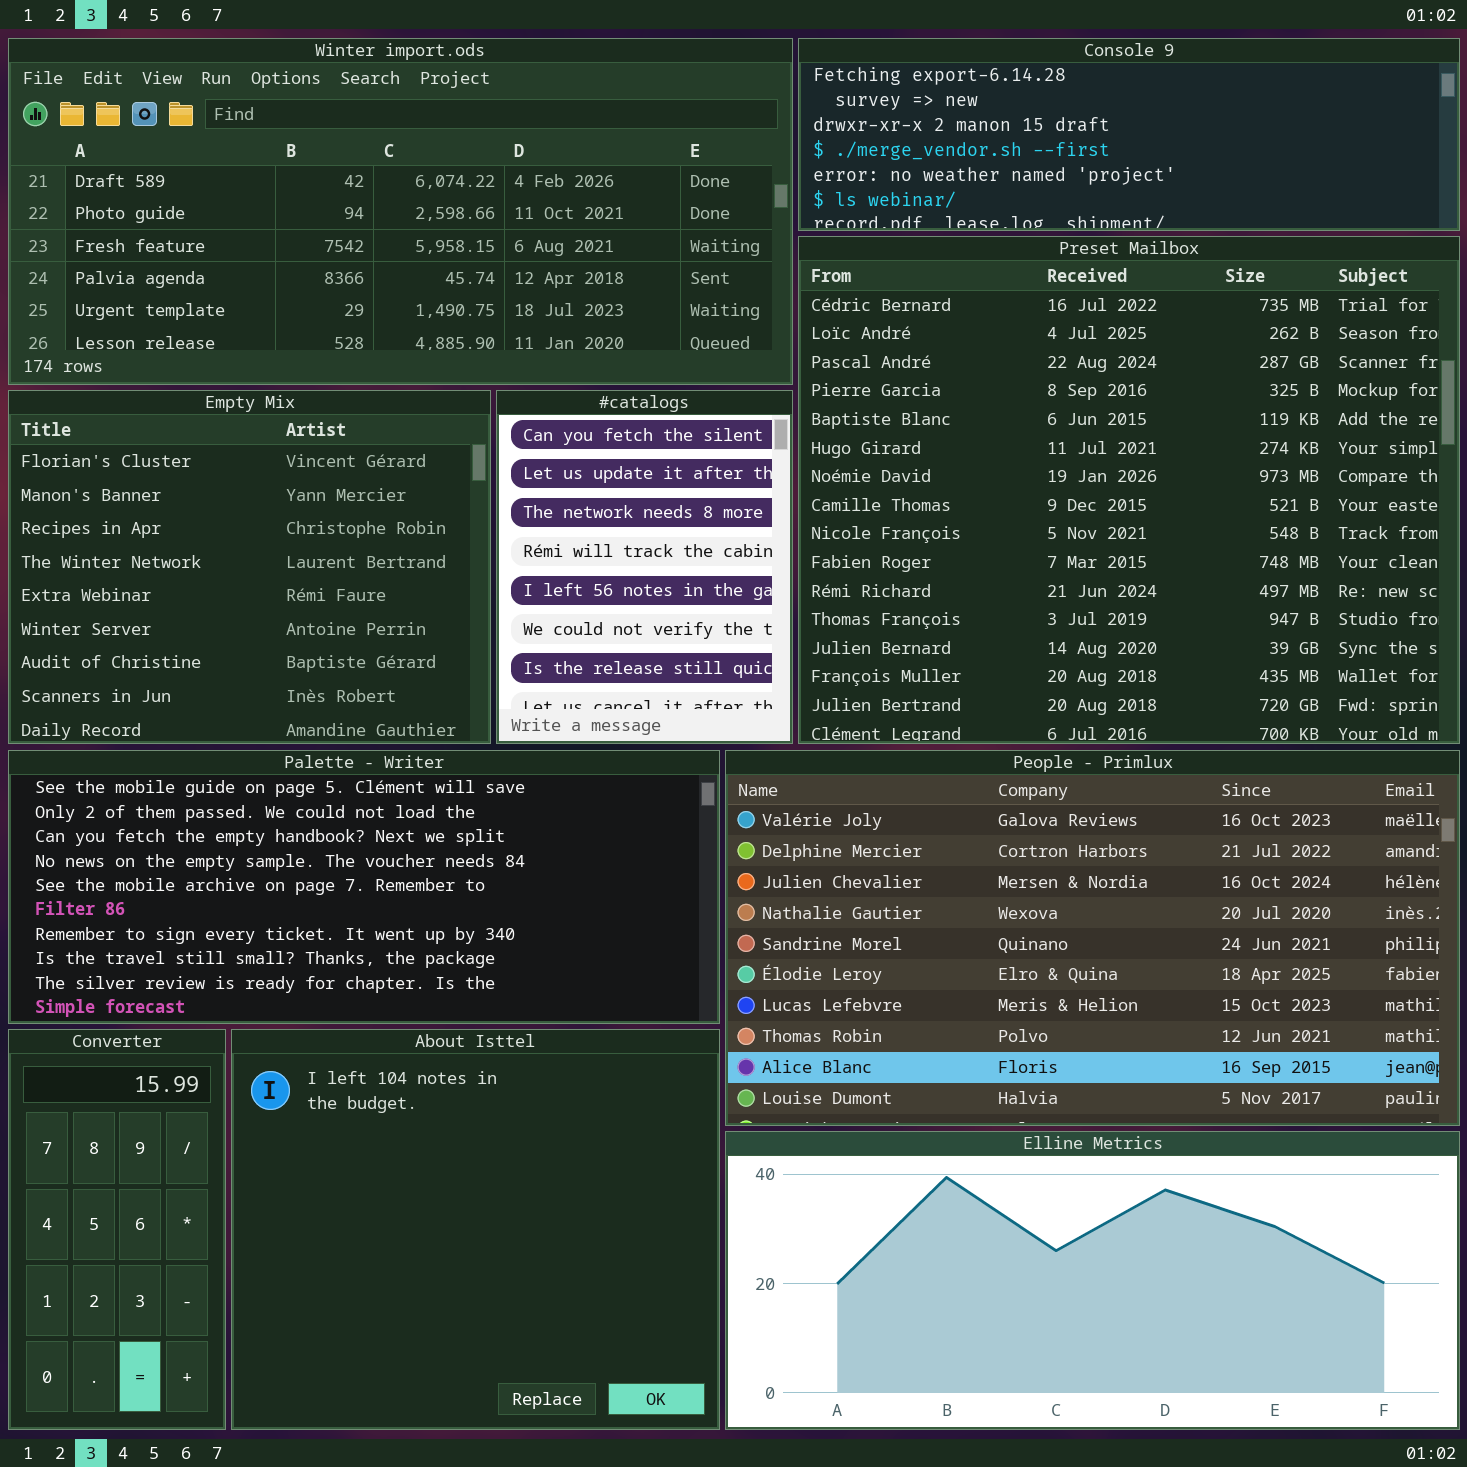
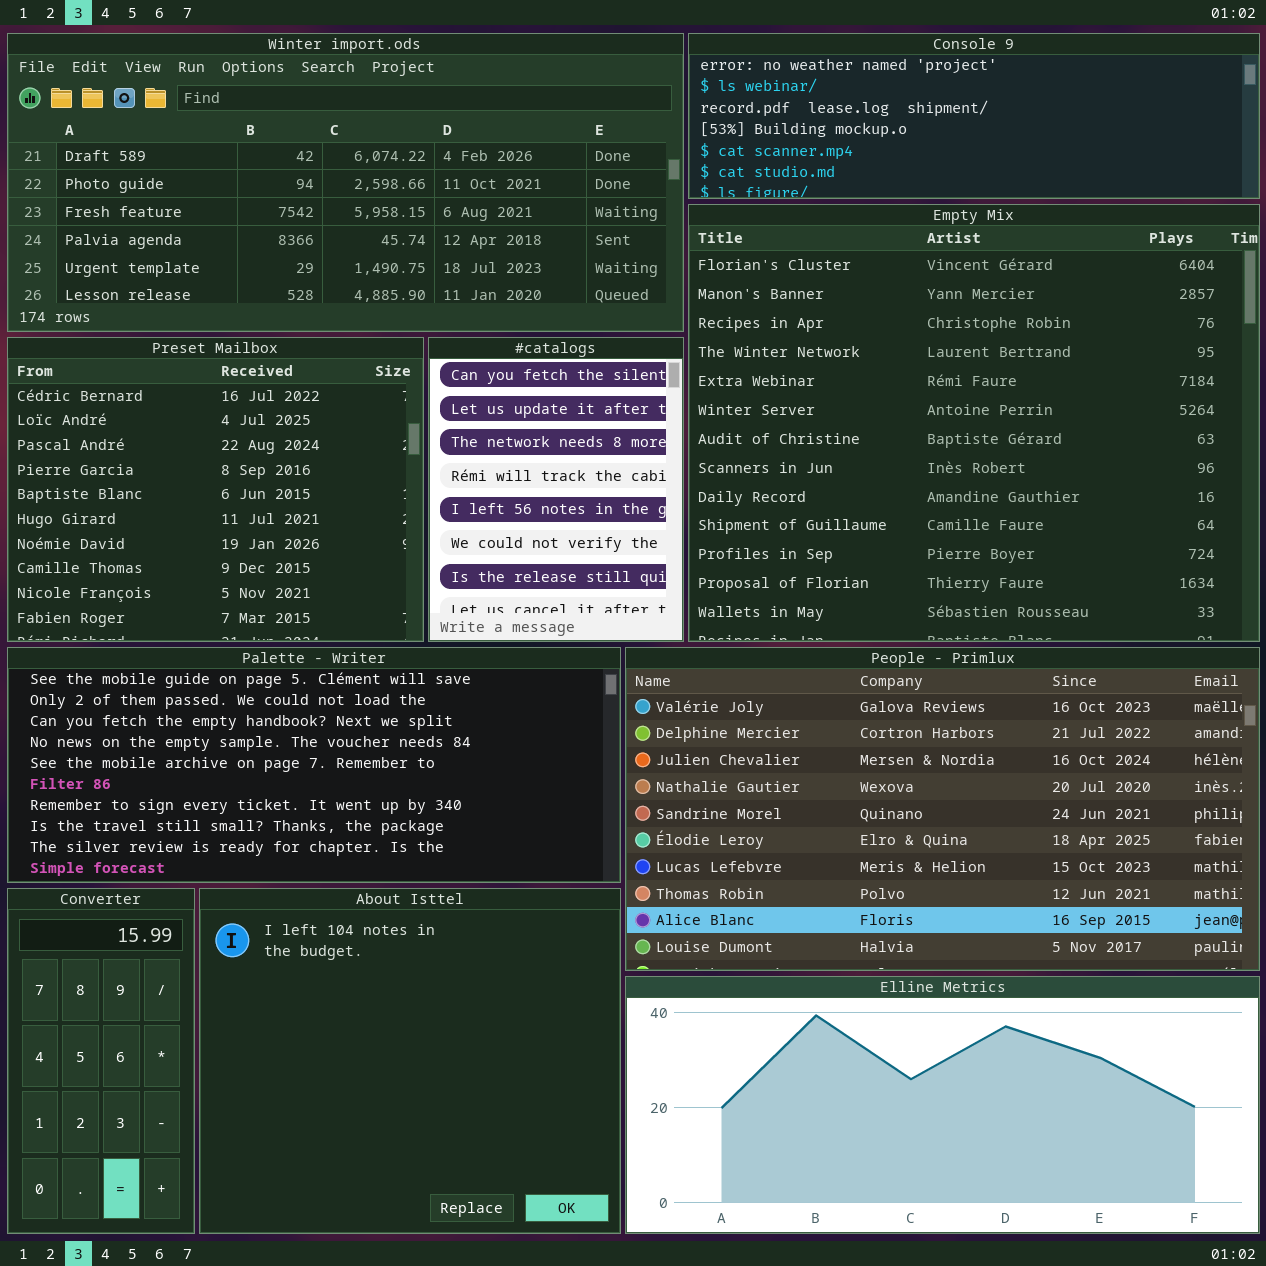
Console 9: [798,38,1460,231] -> [688,33,1260,199], scrolled down 4 rows
Preset Mailbox: [798,236,1460,744] -> [7,337,424,642], moved, resized
Empty Mix: [8,390,491,744] -> [688,204,1260,642], moved, resized

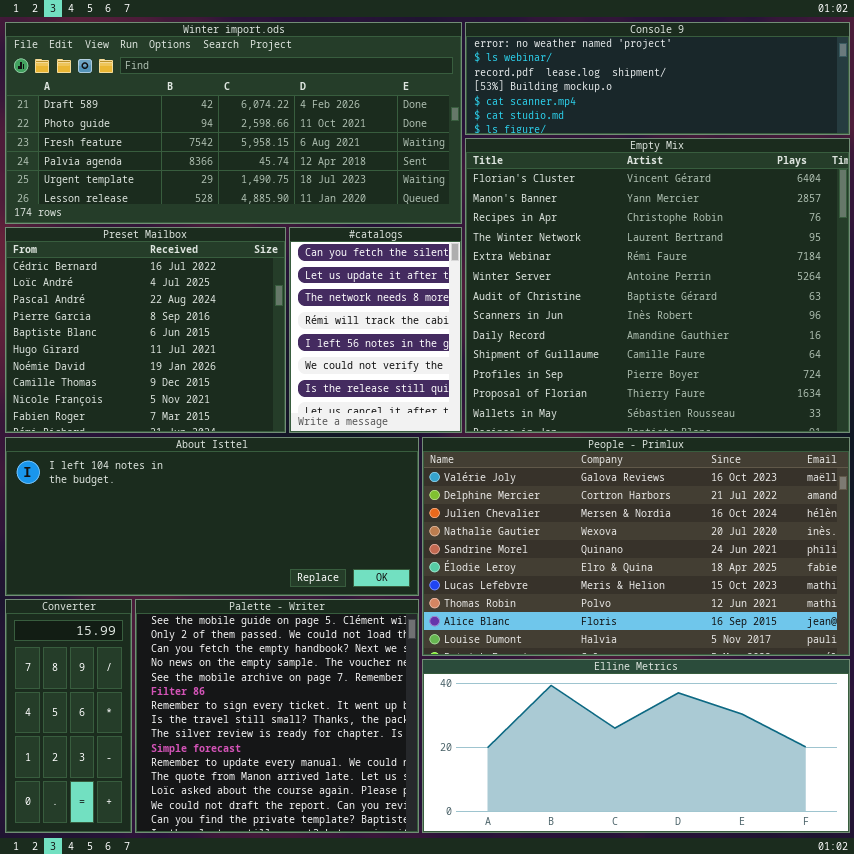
Palette - Writer: [7,647,621,883] -> [135,599,419,833], moved, resized
About Isttel: [199,888,621,1234] -> [5,437,419,596], moved, resized

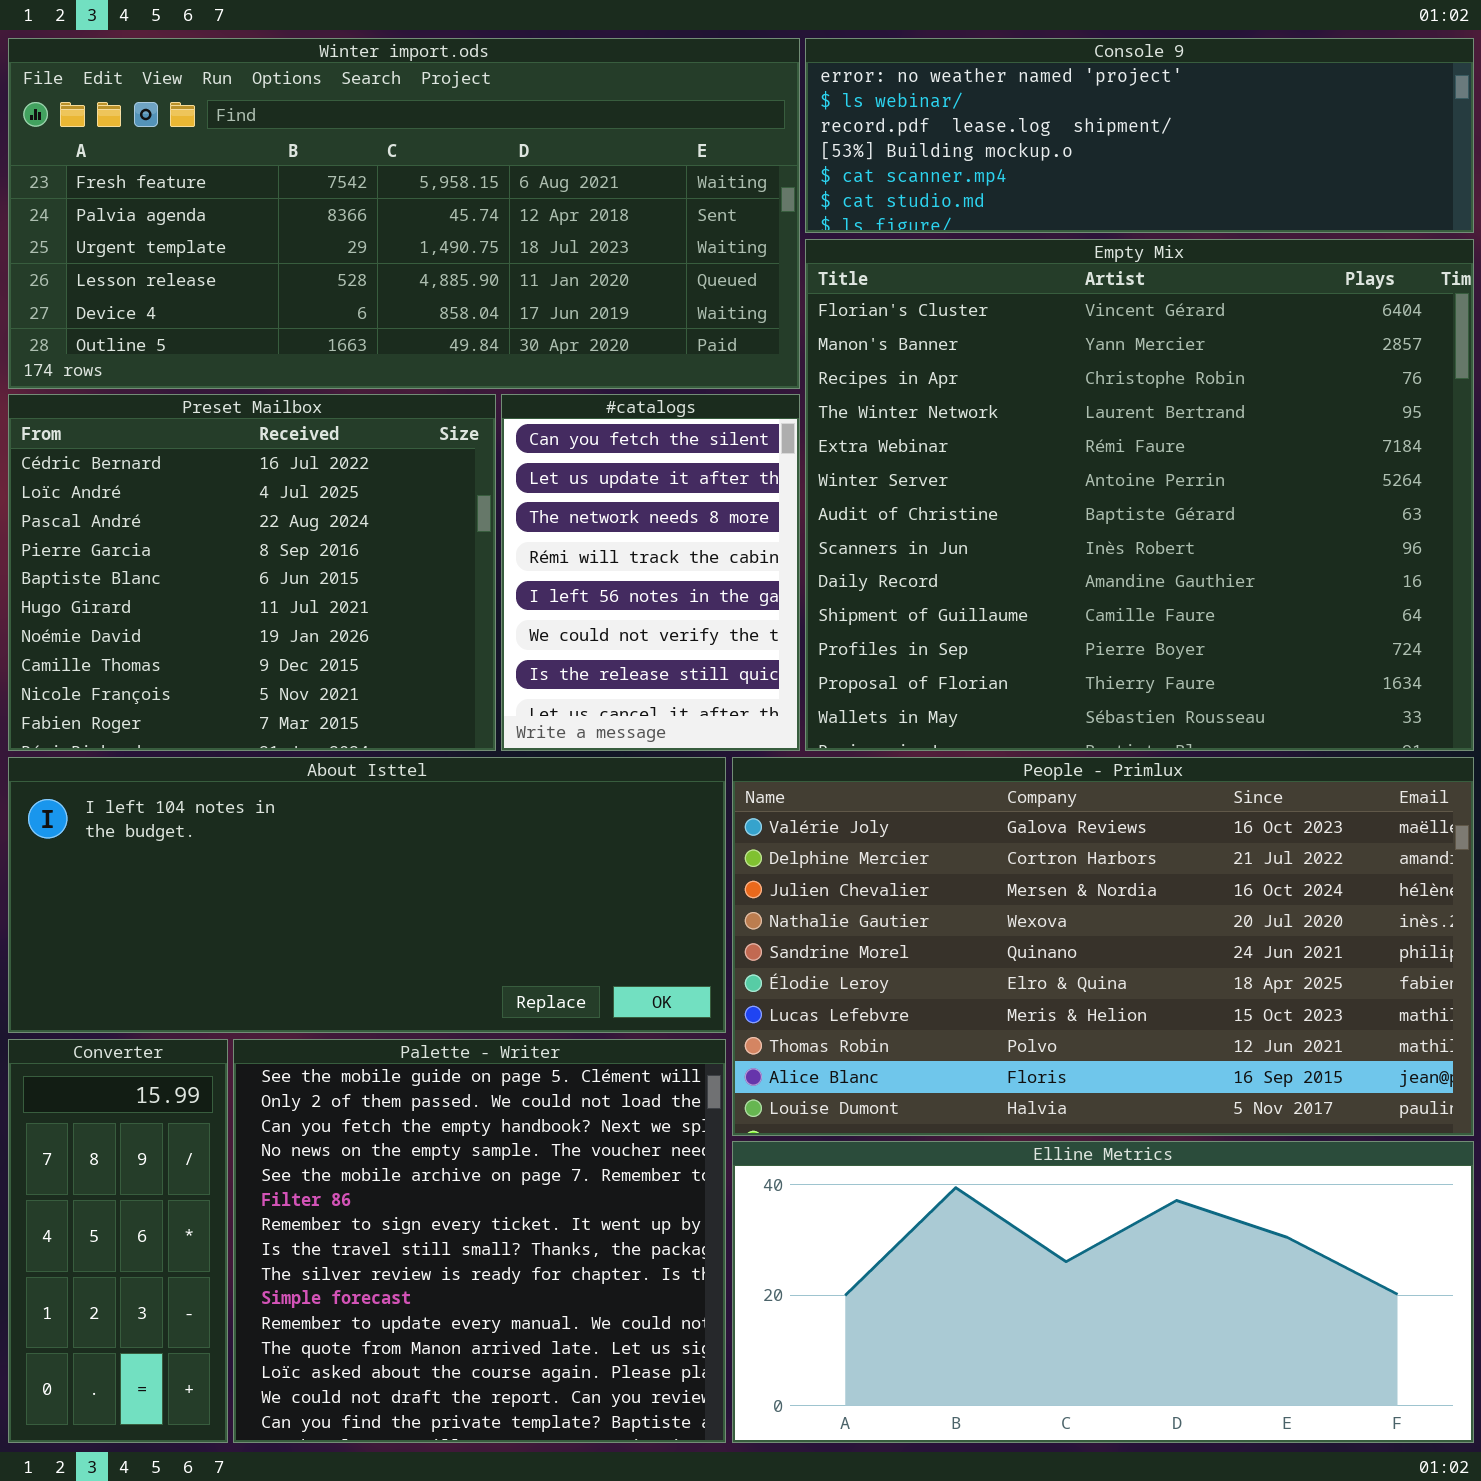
Winter import.ods: [5,22,462,224] -> [8,38,800,389], scrolled down 2 rows

